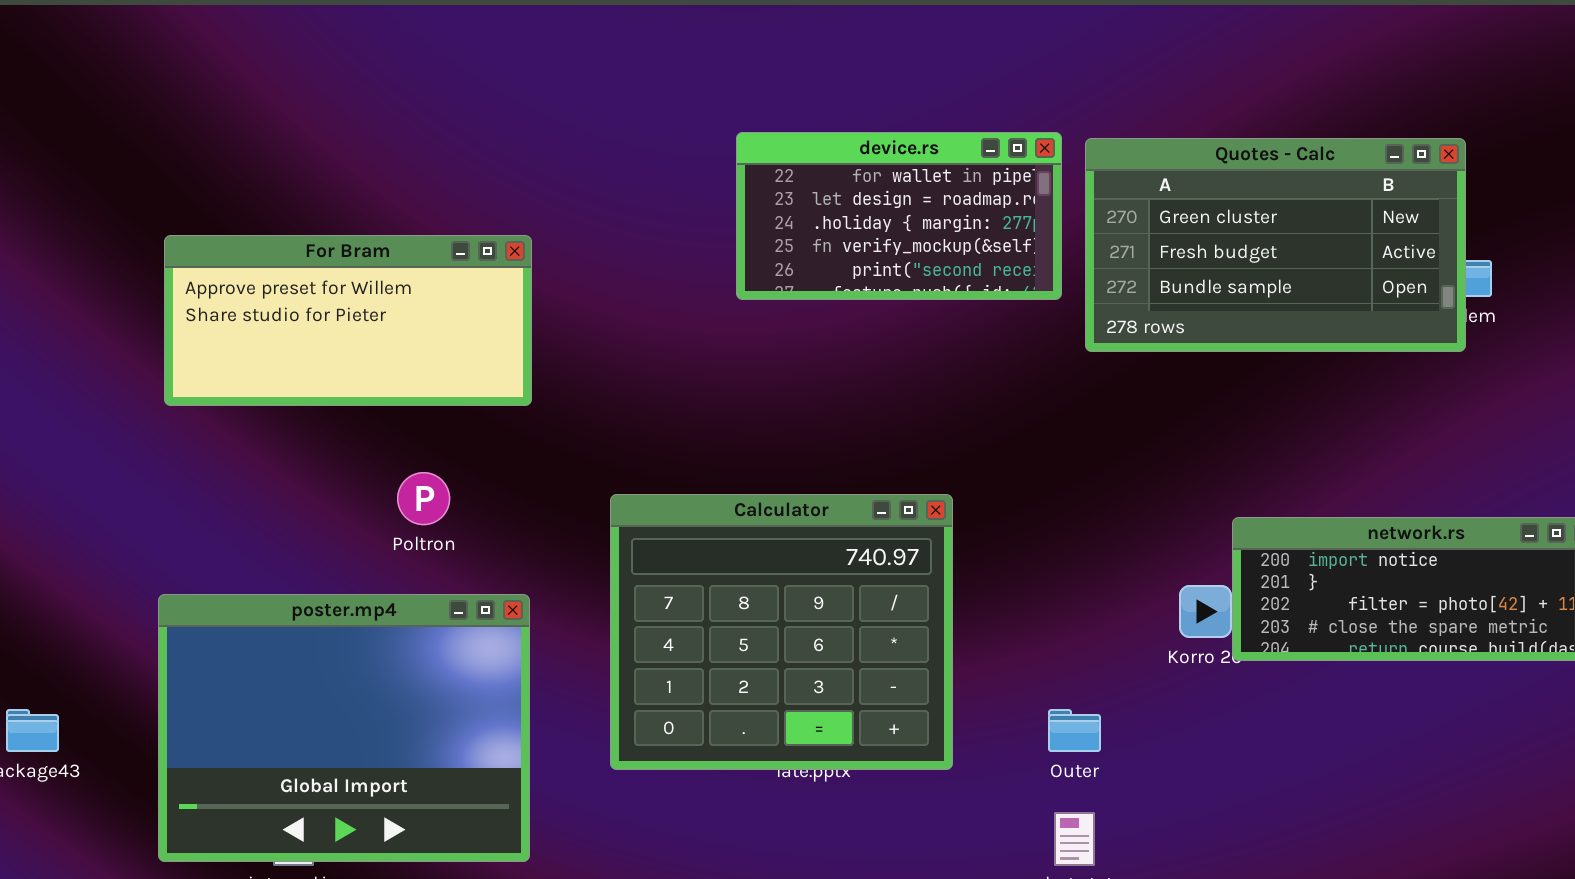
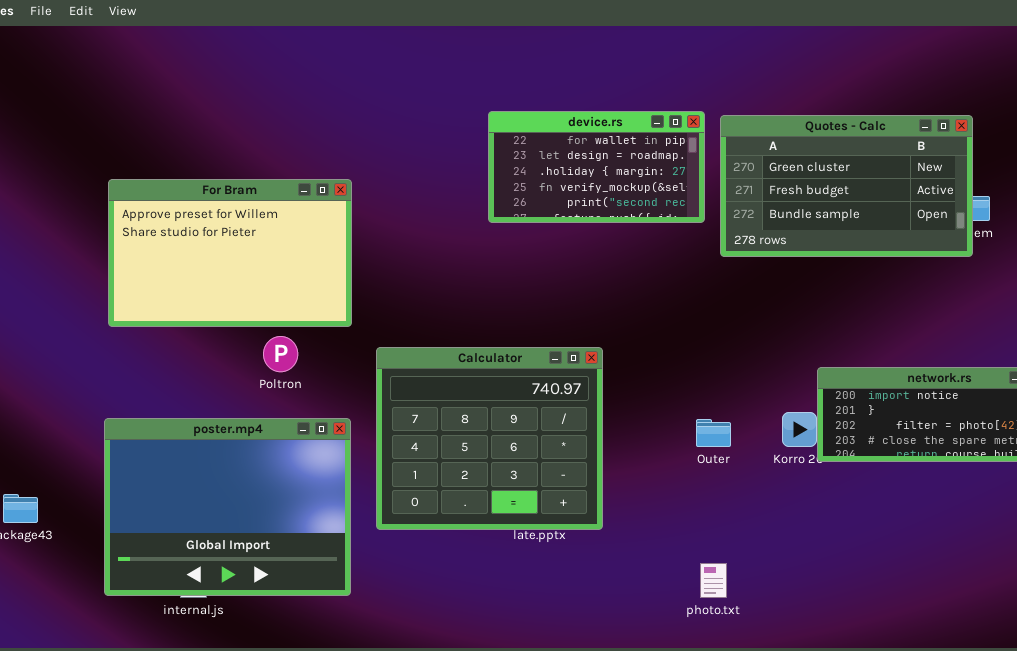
For Bram: [164,235,532,406] -> [108,179,352,327], resized
Calculator: [610,494,953,770] -> [376,347,603,530], moved
Outer: [1048,709,1101,752] -> [696,419,731,447], moved

